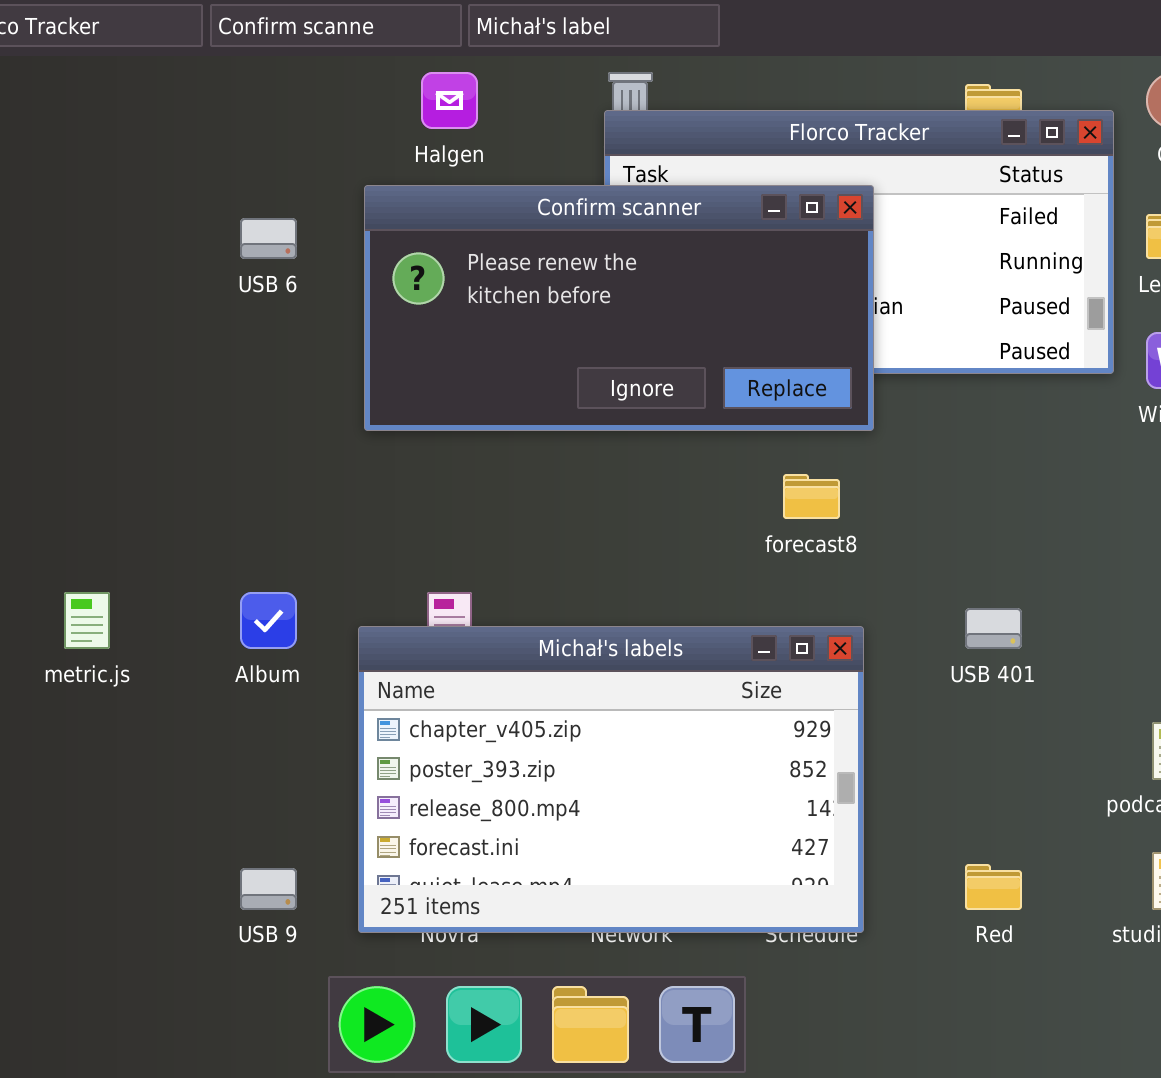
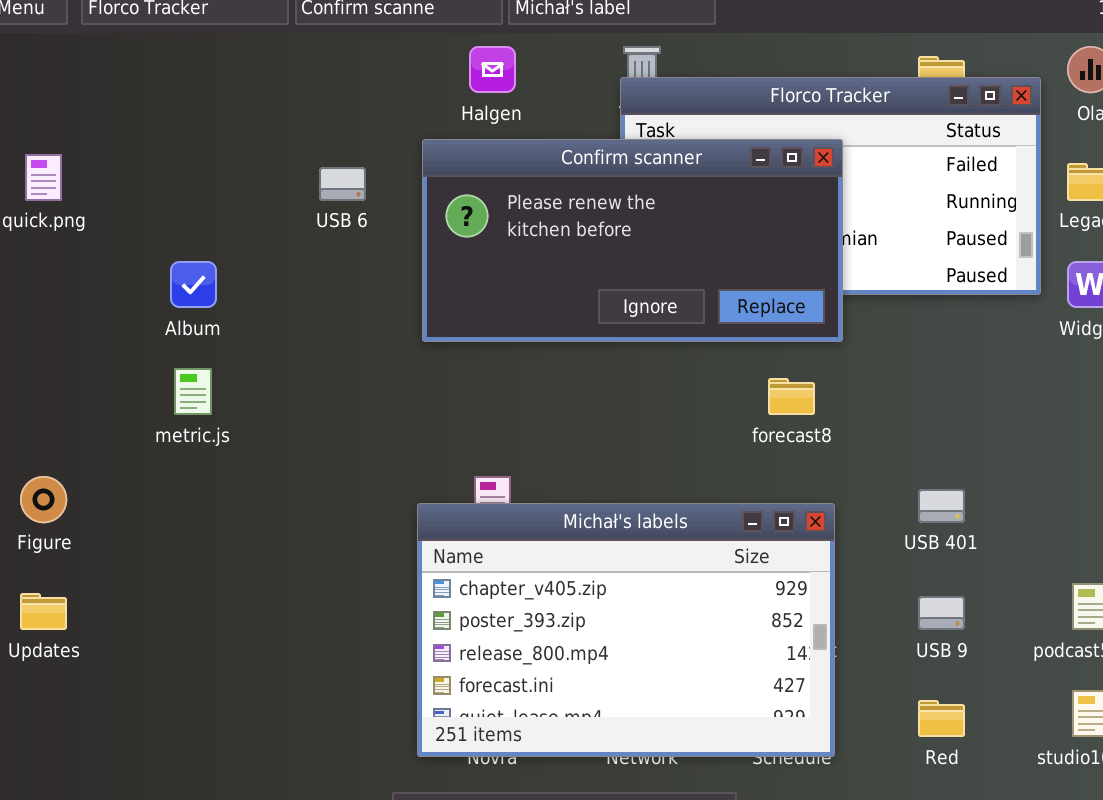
metric.js: [64,592,110,649] -> [174,368,212,415], moved
Album: [240,592,297,649] -> [170,261,217,308], moved
USB 9: [240,868,297,910] -> [918,596,965,630], moved

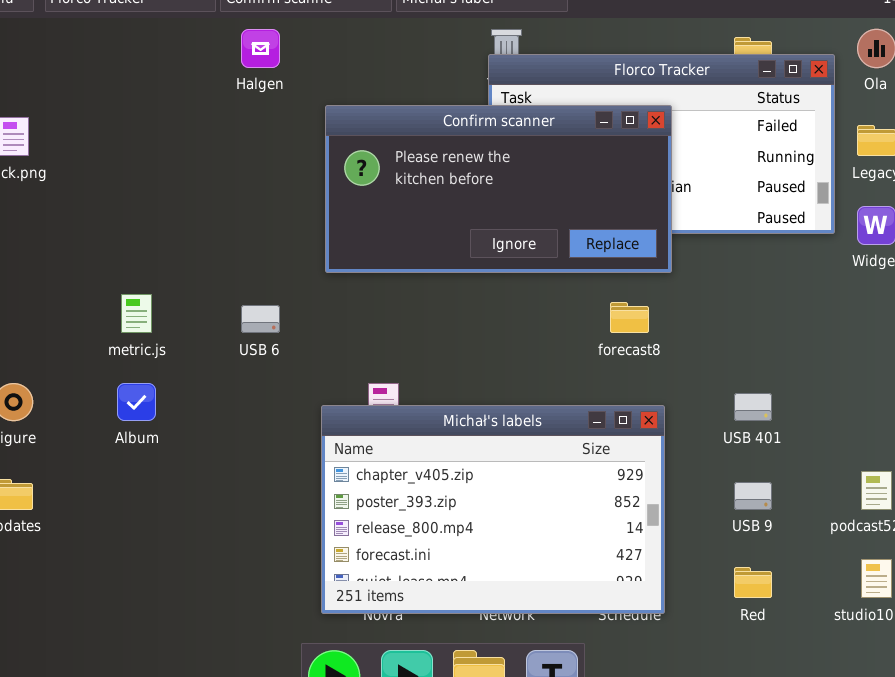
Halgen: [469,46,516,93] -> [241,29,280,68], moved
USB 6: [319,167,366,201] -> [241,305,280,333], moved
Album: [170,261,217,308] -> [117,383,156,421], moved

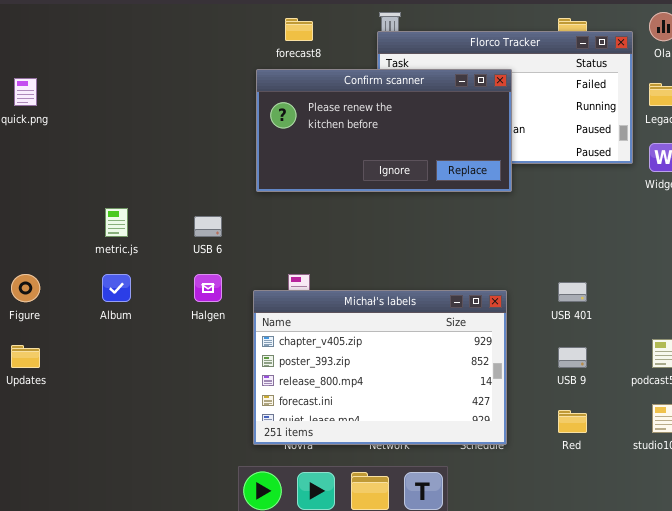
Halgen: [241,29,280,68] -> [194,274,222,302], moved
forecast8: [610,302,649,333] -> [285,18,313,41], moved

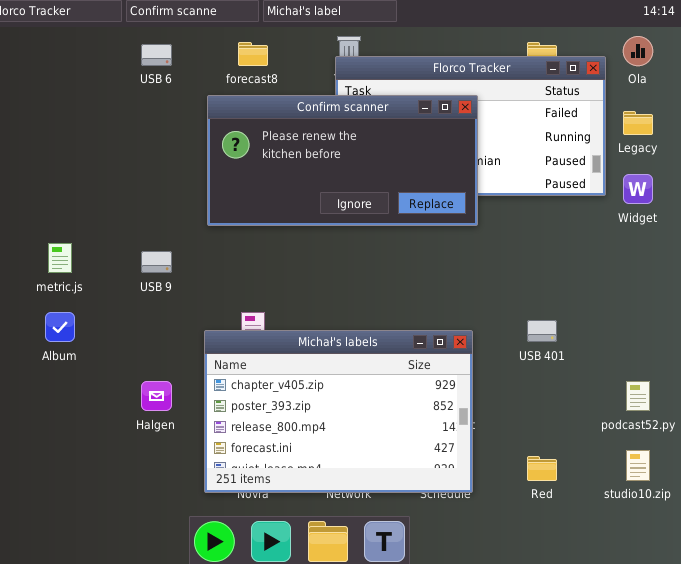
USB 6: [194,216,222,237] -> [141,44,172,66], moved
Halgen: [194,274,222,302] -> [141,381,172,411], moved
USB 9: [558,347,587,368] -> [141,251,172,273], moved

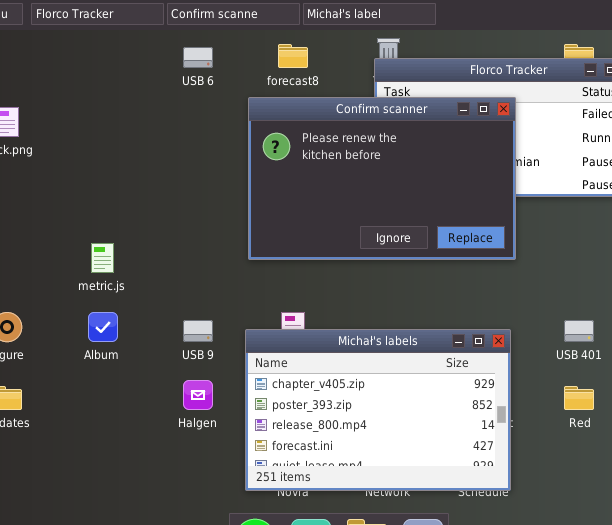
Confirm scanner: [207,95,478,226] -> [248,97,516,260], resized
USB 9: [141,251,172,273] -> [183,320,213,342], moved
Red: [527,456,557,481] -> [564,386,594,410], moved

